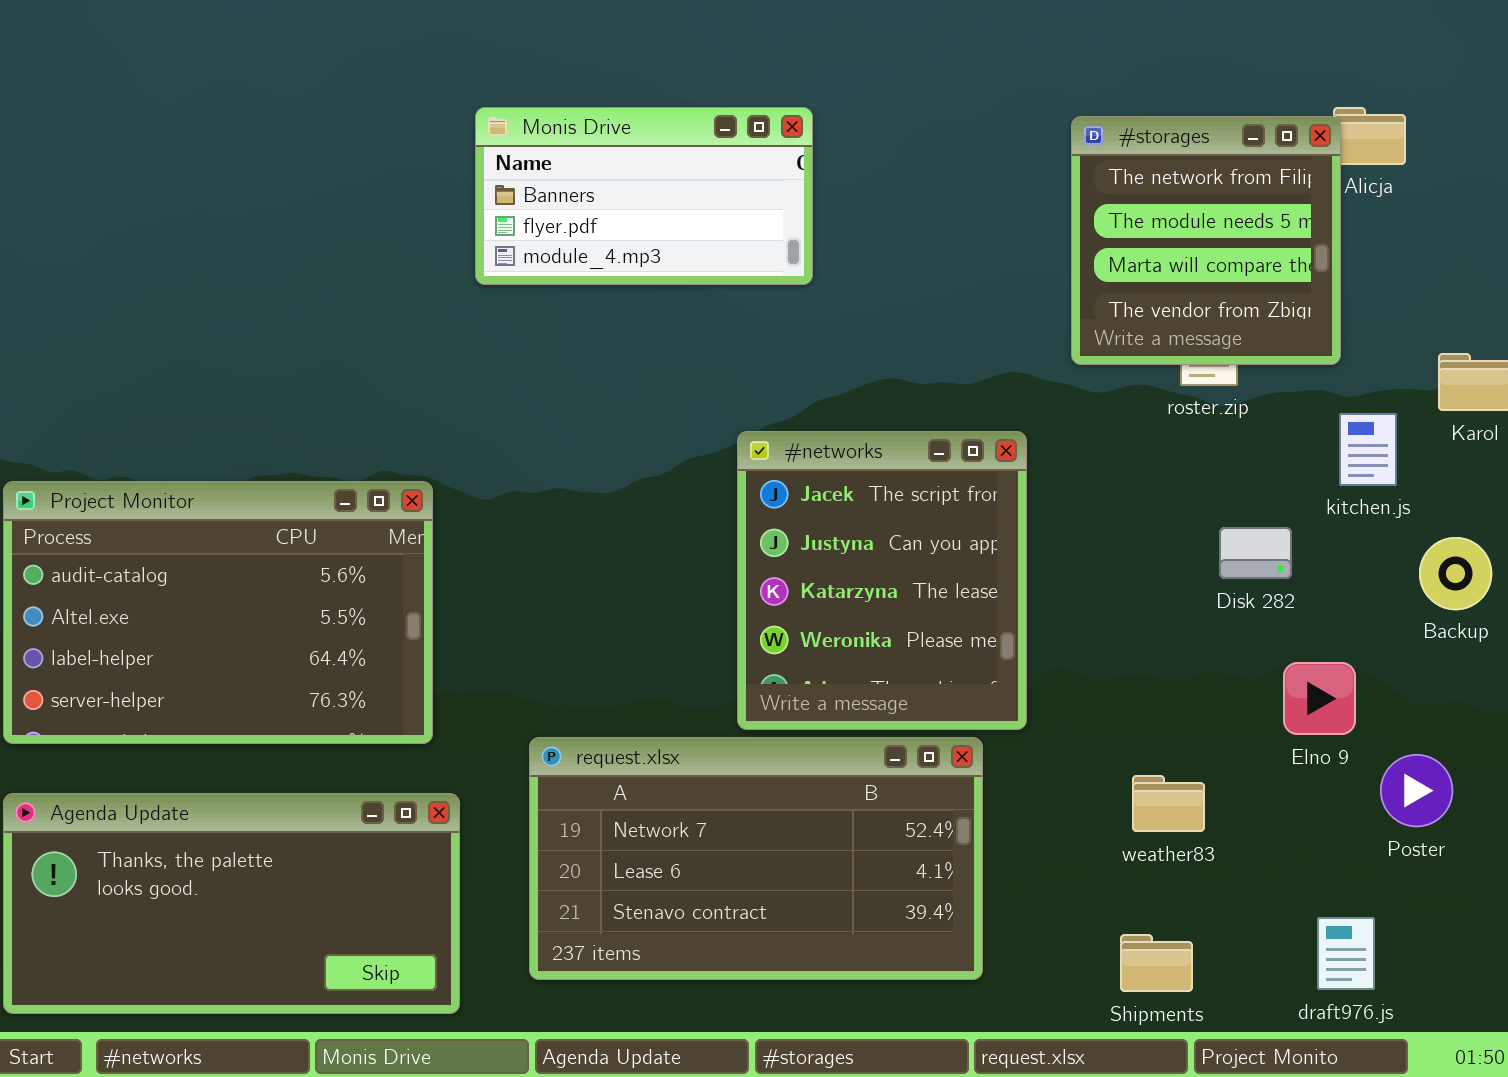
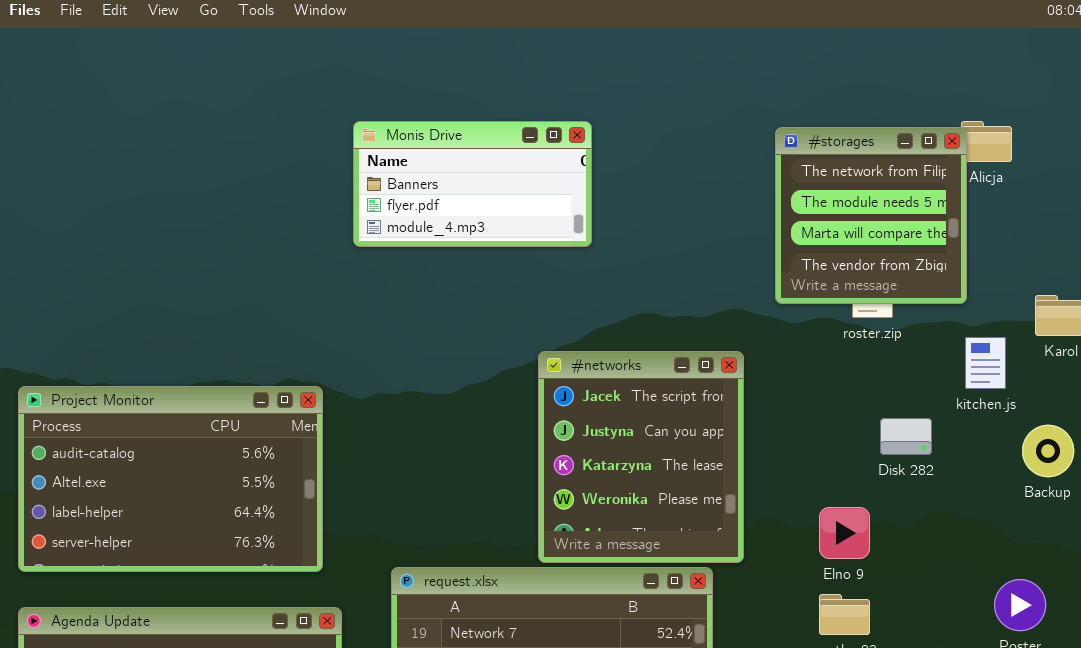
Elno 9: [1283,662,1356,735] -> [819,507,870,559], moved

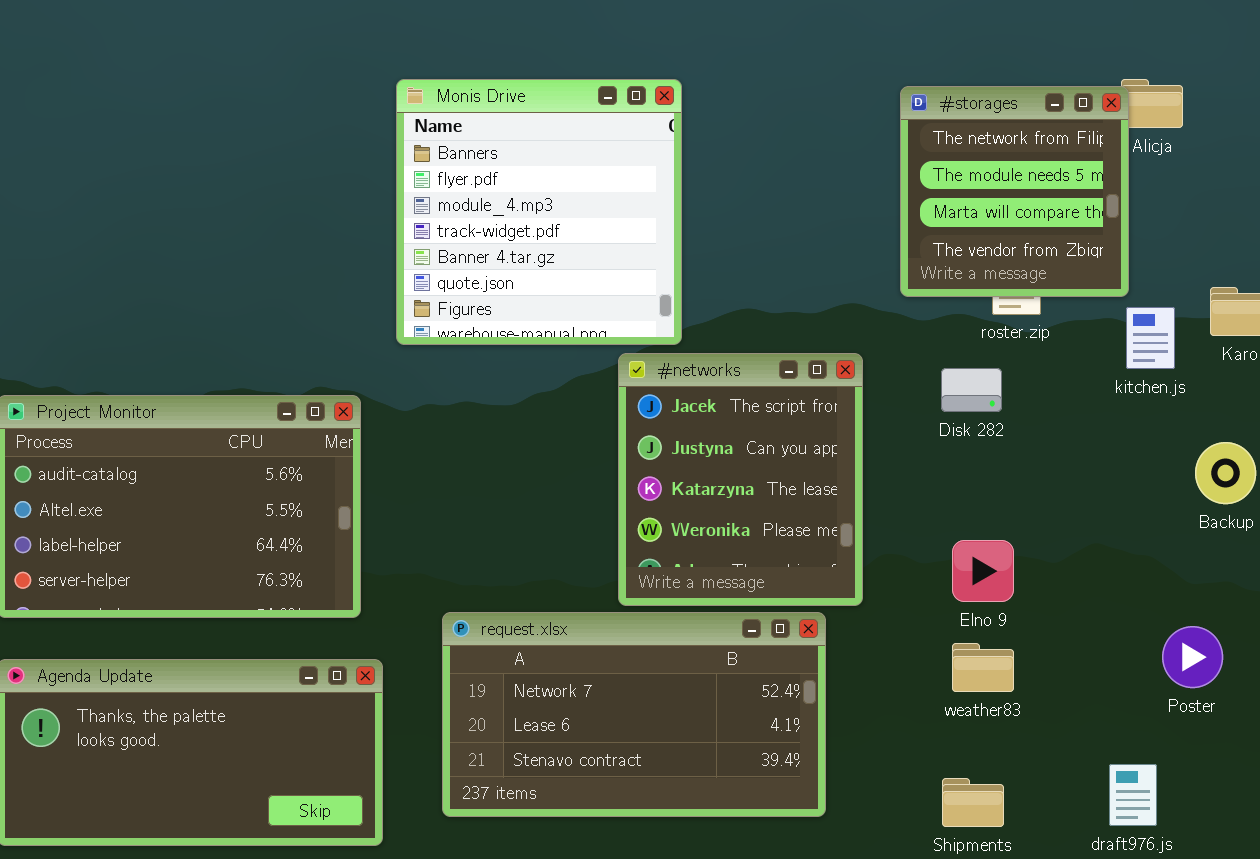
Monis Drive: [353,121,592,247] -> [396,79,682,345], resized
kitchen.js: [965,337,1006,389] -> [1126,307,1175,369], moved
Disk 282: [880,418,932,455] -> [941,368,1002,412], moved

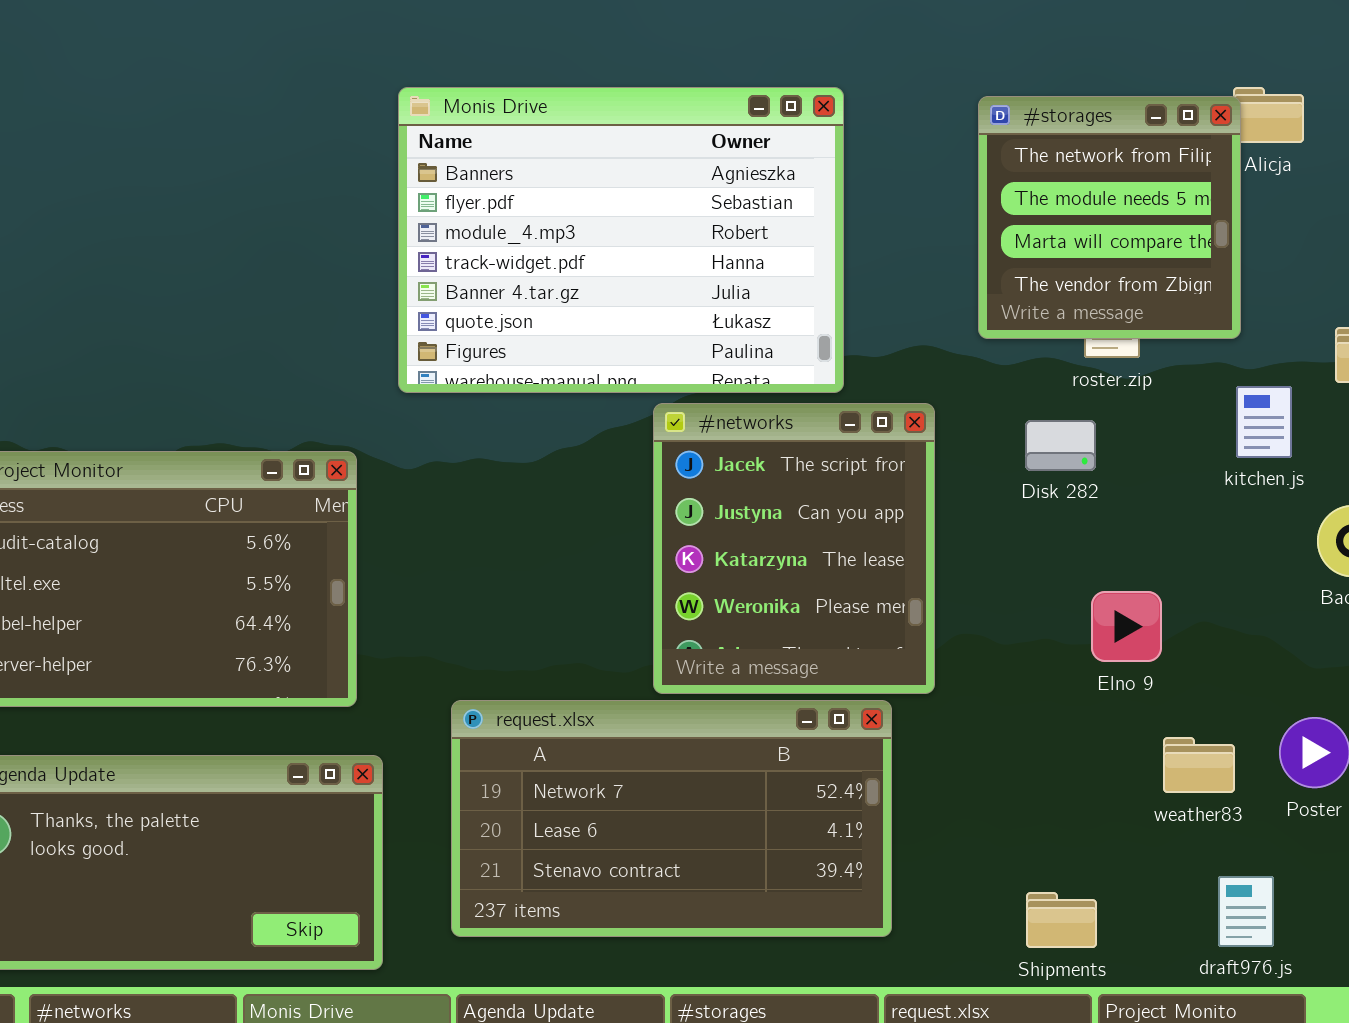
Monis Drive: [396,79,682,345] -> [398,87,844,393], resized
kitchen.js: [1126,307,1175,369] -> [1236,386,1292,458], moved
Elno 9: [952,540,1014,602] -> [1091,591,1162,662], moved
weather83: [952,643,1014,692] -> [1163,737,1235,793], moved

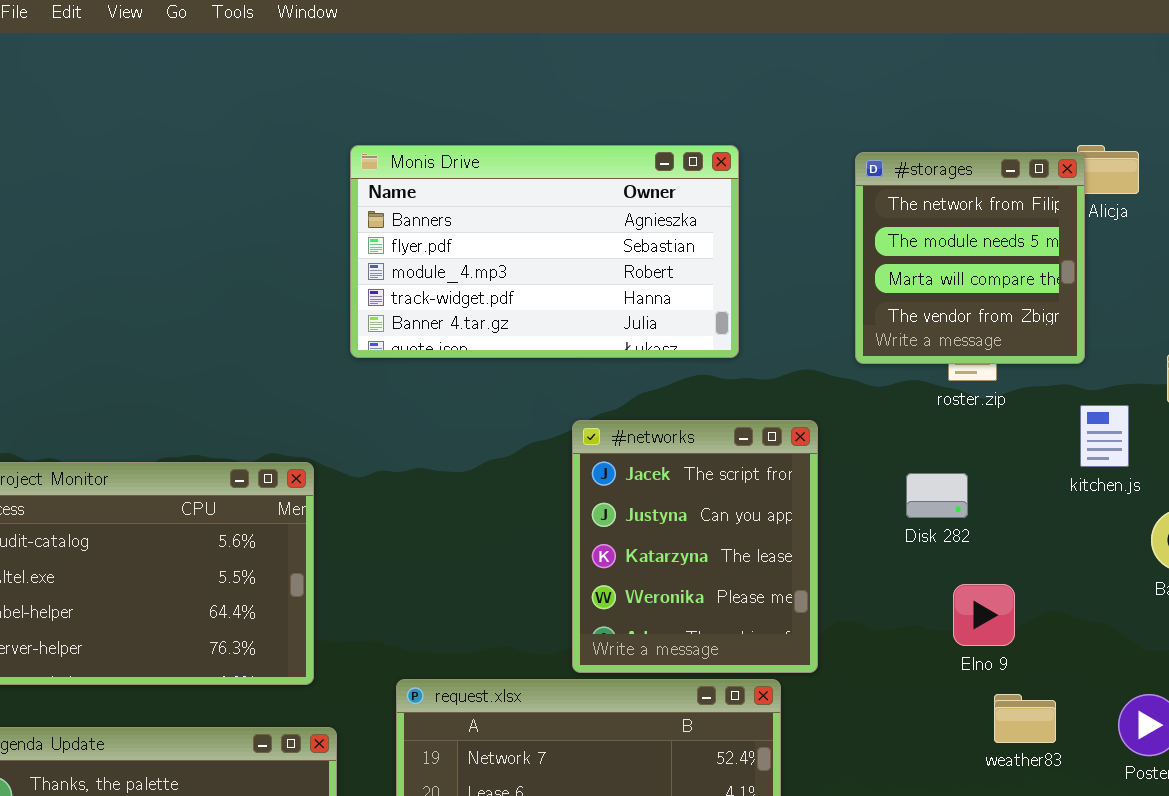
Monis Drive: [398,87,844,393] -> [350,145,739,358], resized
Disk 282: [1025,420,1096,471] -> [906,473,968,518], moved
weather83: [1163,737,1235,793] -> [994,694,1056,743], moved

